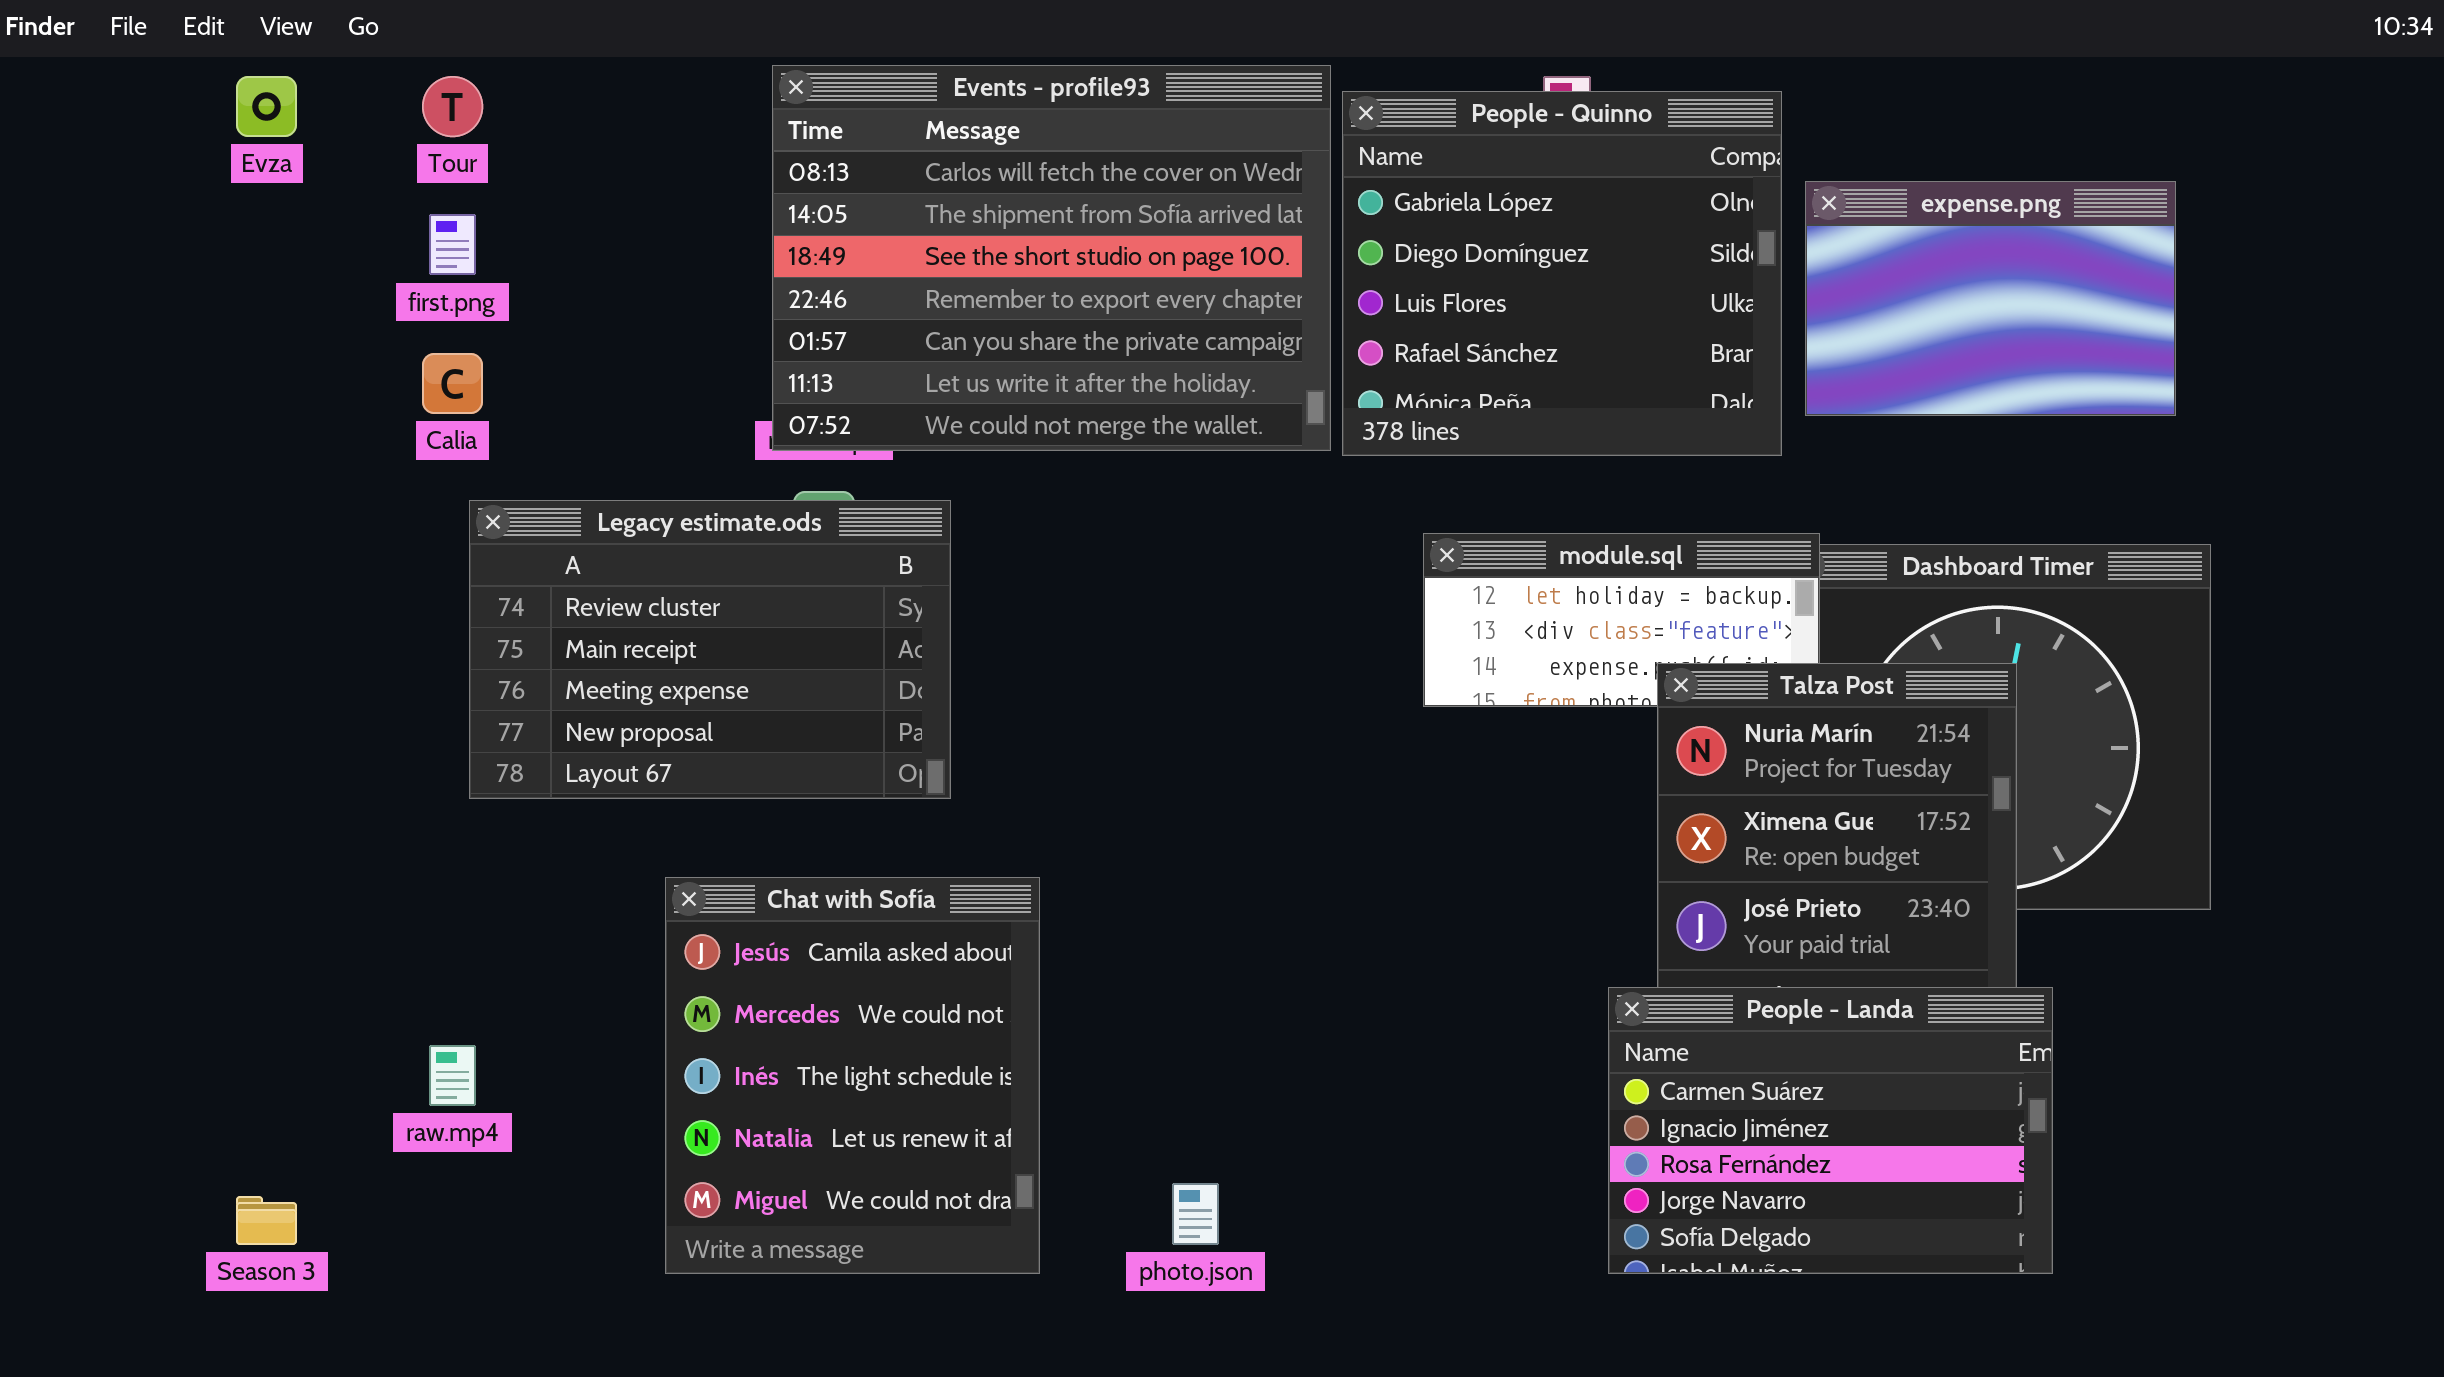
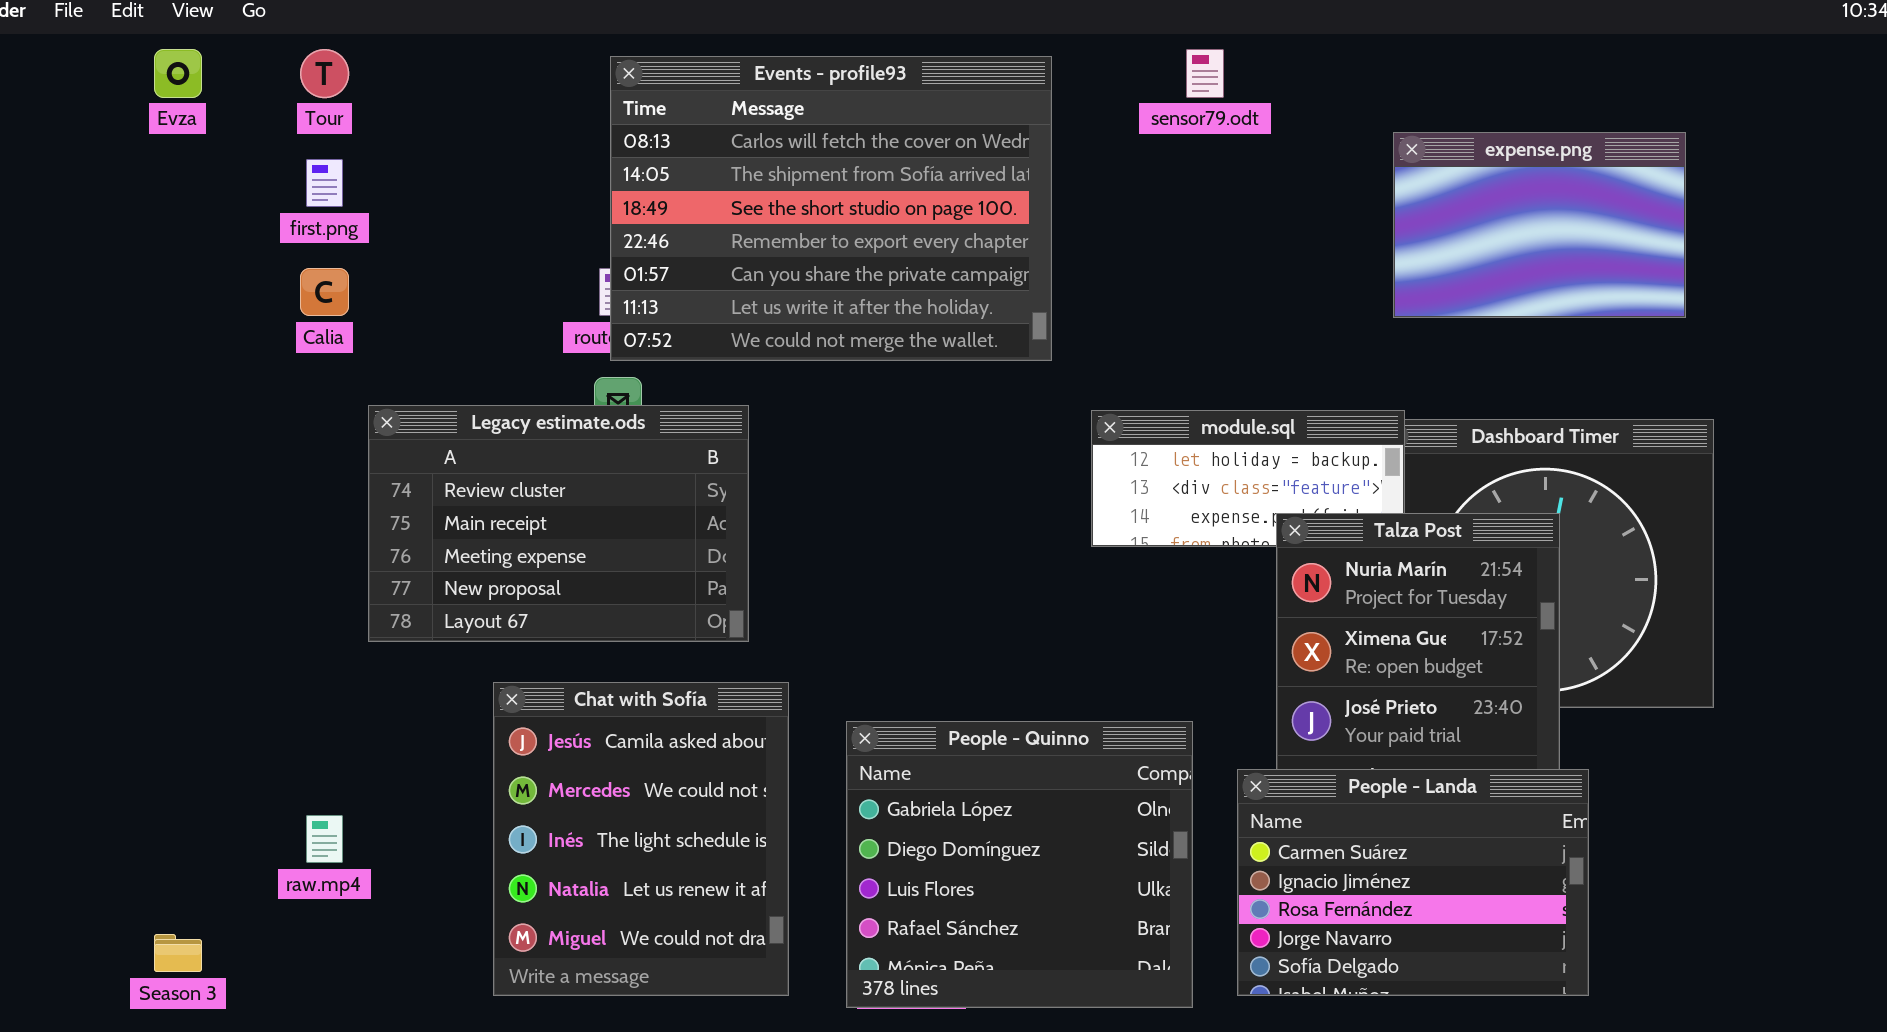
Events - profile93: [772,65,1331,451] -> [610,56,1052,361], moved
People - Quinno: [1342,91,1782,456] -> [846,721,1193,1008], moved
Legacy estimate.ods: [469,500,951,799] -> [368,405,749,642], moved

